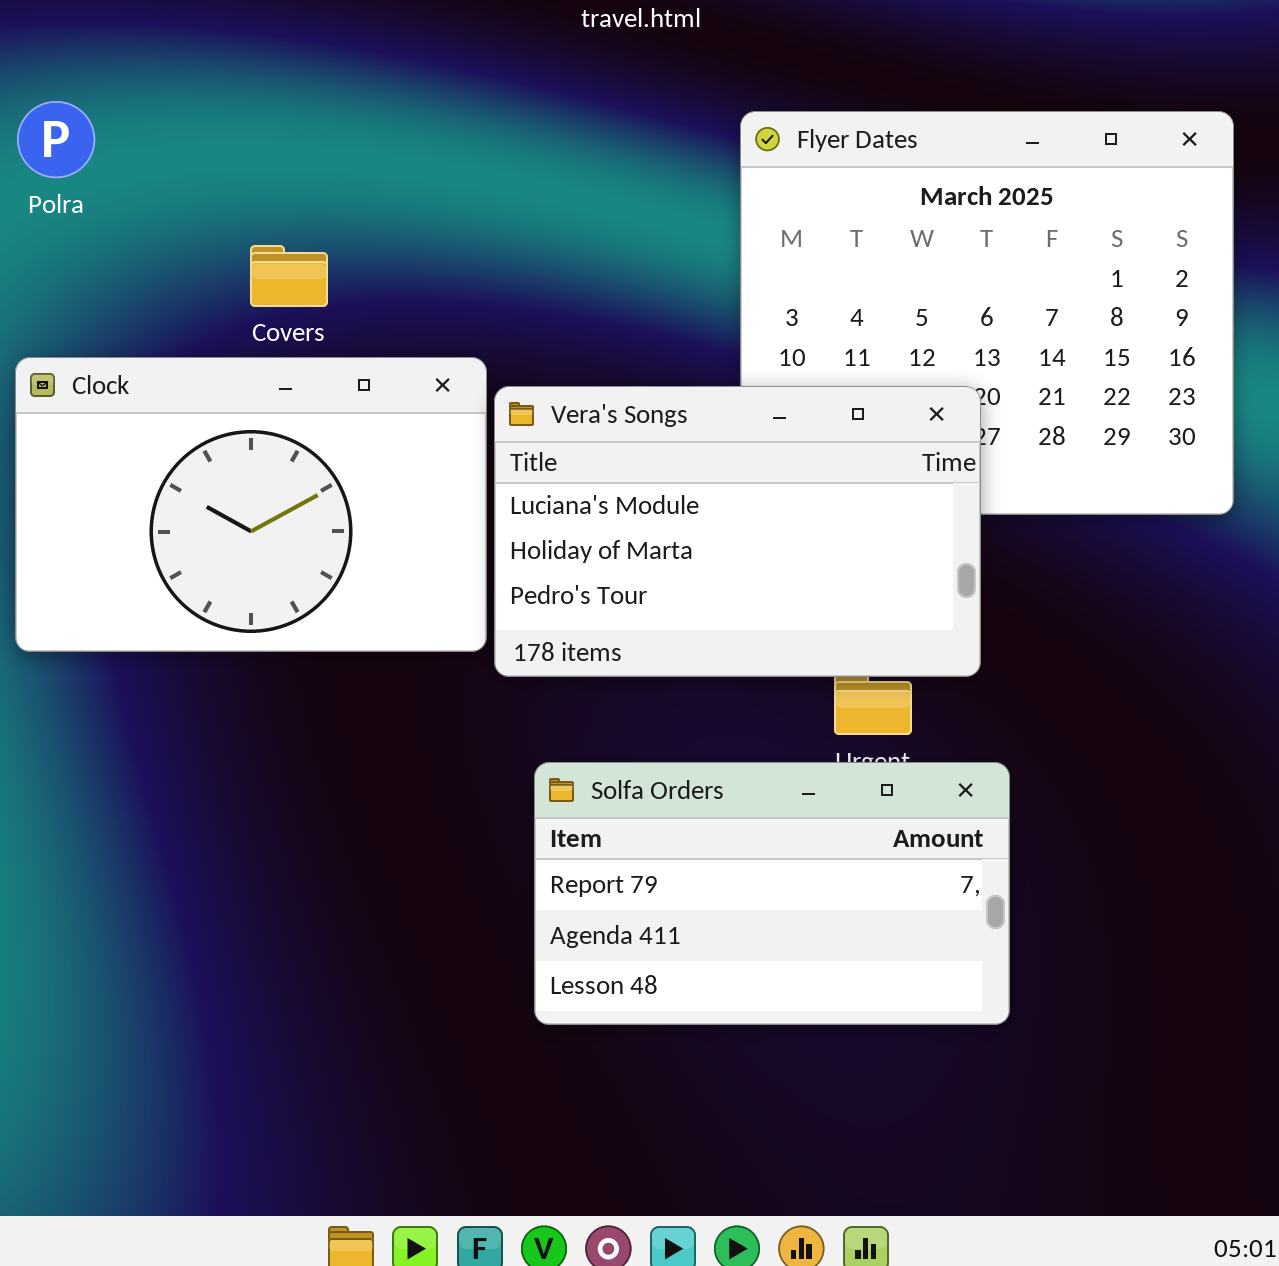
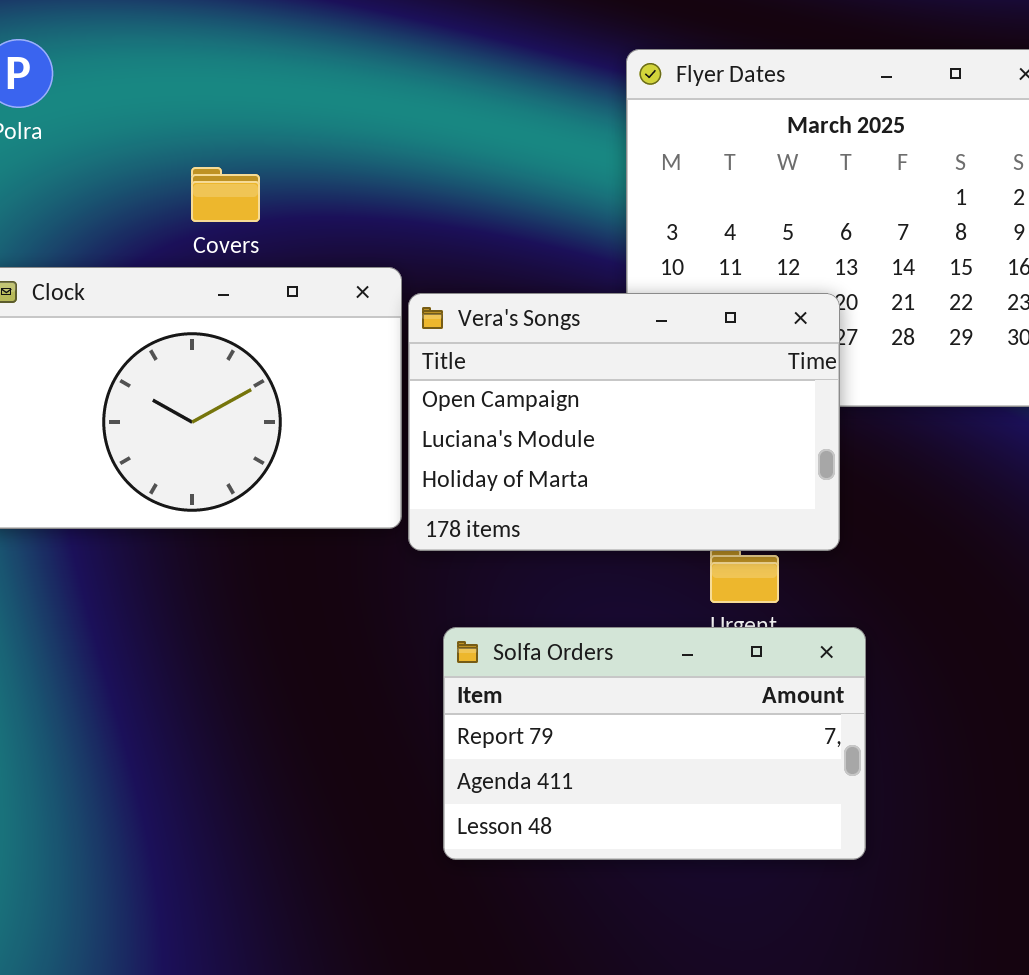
Vera's Songs: [494,386,981,677] -> [408,293,840,551], scrolled up 1 row

